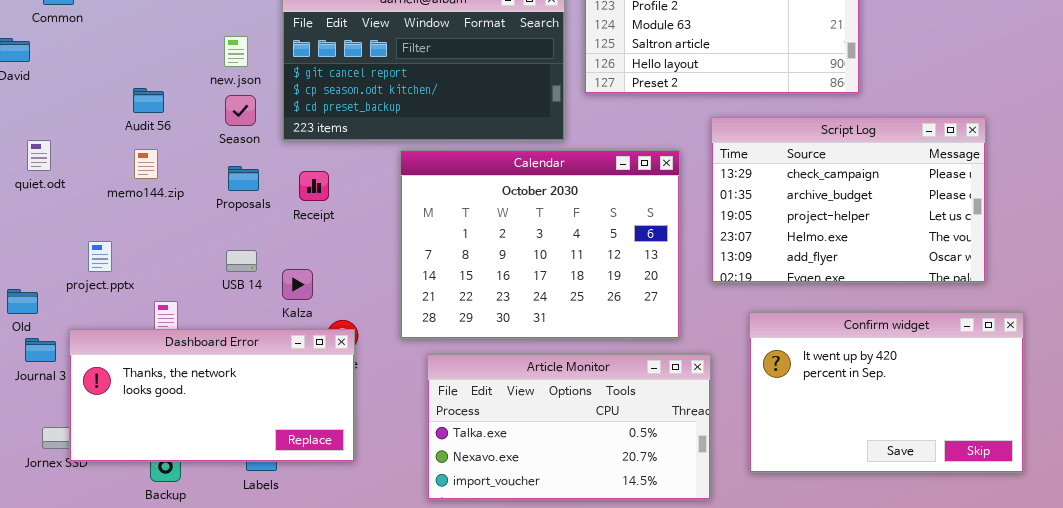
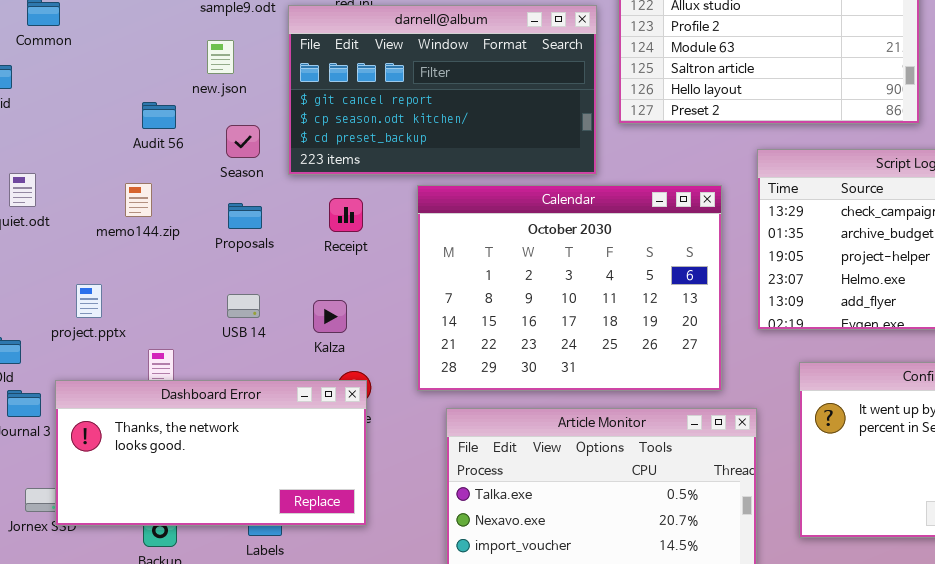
new.json: [224,36,248,67] -> [207,40,234,74], moved
Audit 56: [133,88,164,113] -> [142,102,176,129], moved
Receipt: [299,171,329,201] -> [329,198,363,232], moved
Kalza: [282,269,313,300] -> [313,300,347,333], moved

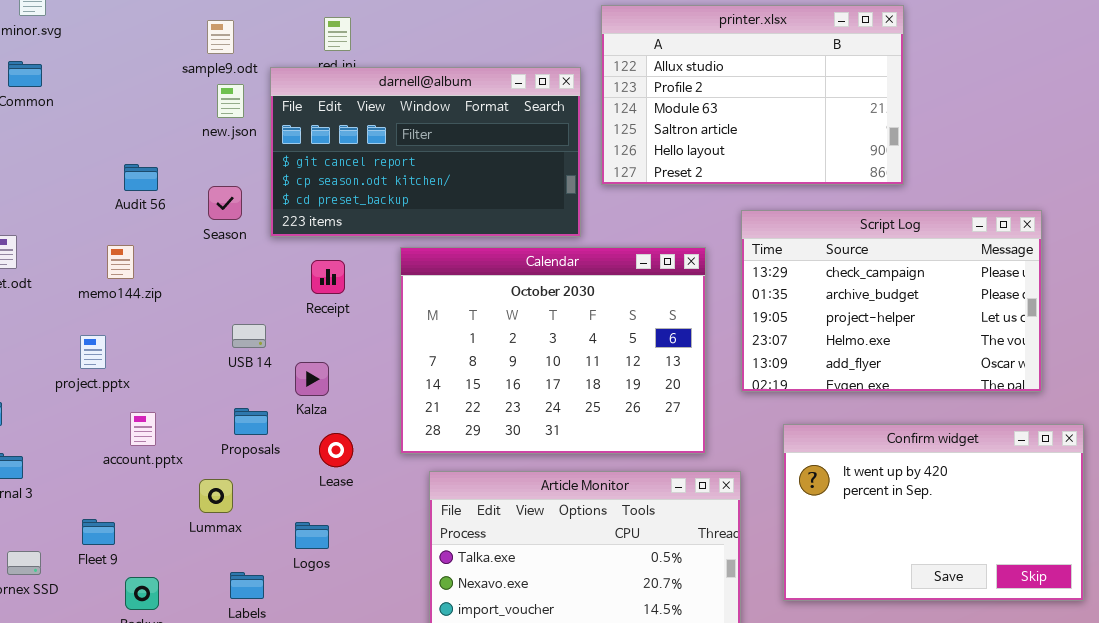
new.json: [207,40,234,74] -> [217,84,244,118], moved
Proposals: [228,203,262,229] -> [234,408,268,435], moved
project.pptx: [76,284,102,318] -> [80,335,106,369], moved
USB 14: [227,294,260,318] -> [232,324,266,348], moved
Dashboard Error: [55,380,367,526] -> none, closed

